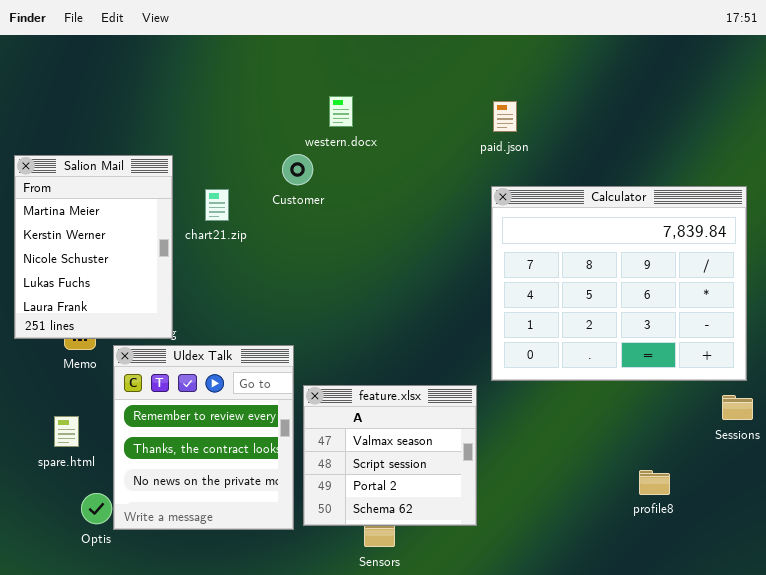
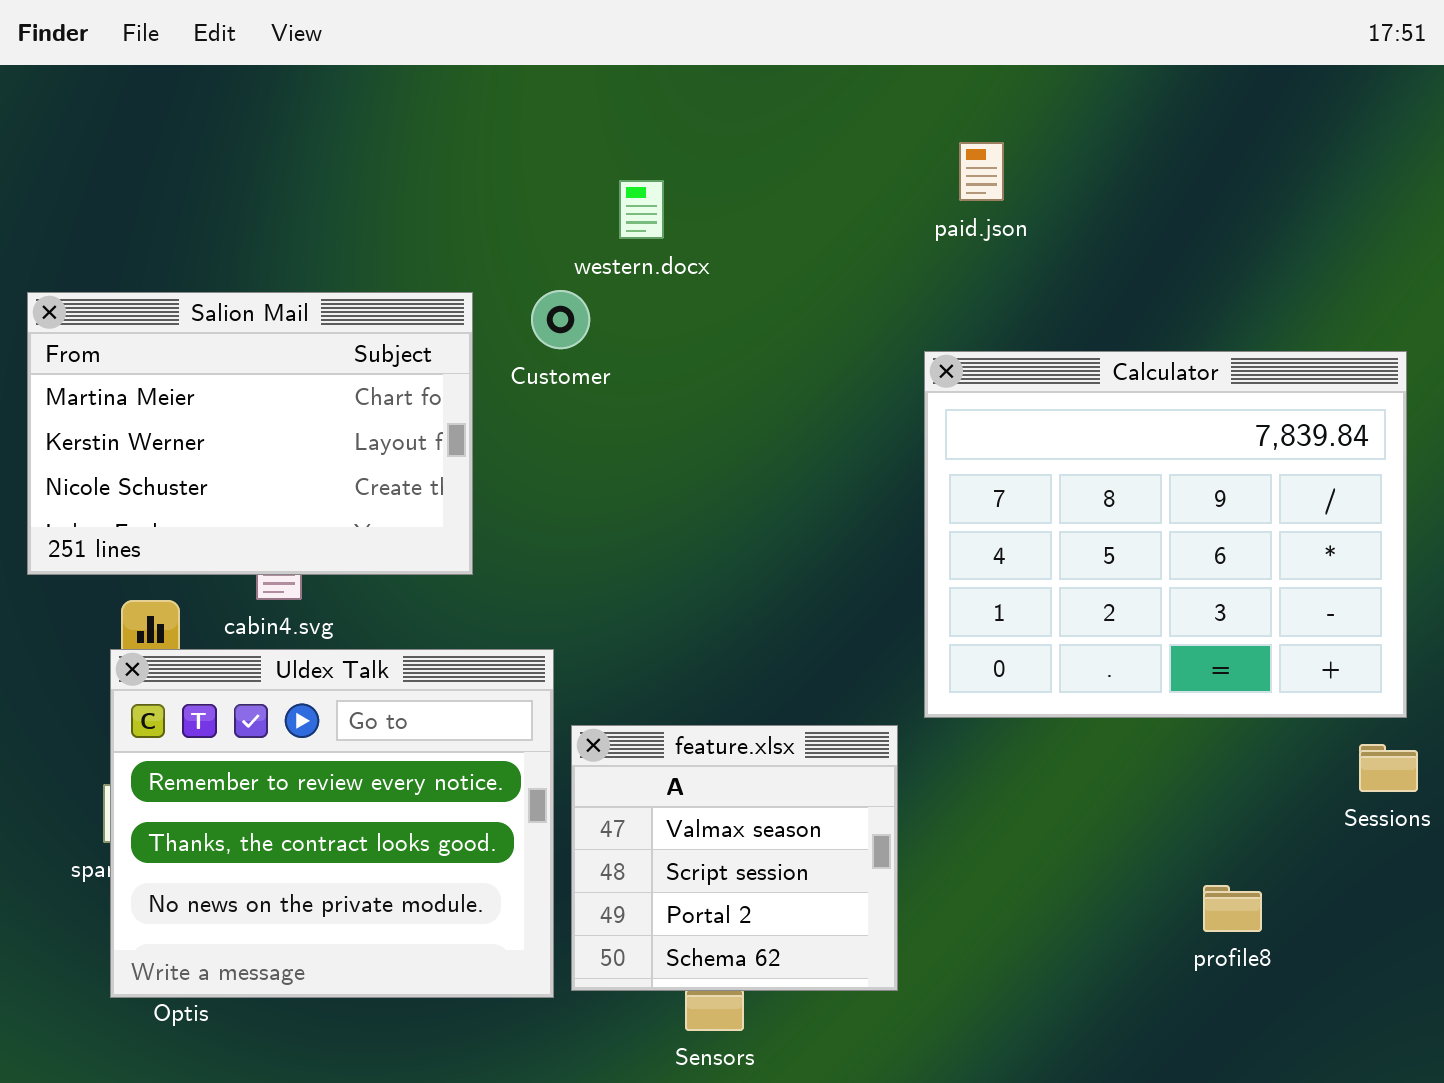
paid.json: [493,101,517,132] -> [959,142,1004,201], moved
Salion Mail: [14,155,173,339] -> [27,292,473,575], resized
Uldex Talk: [113,345,294,530] -> [110,649,554,998], resized

